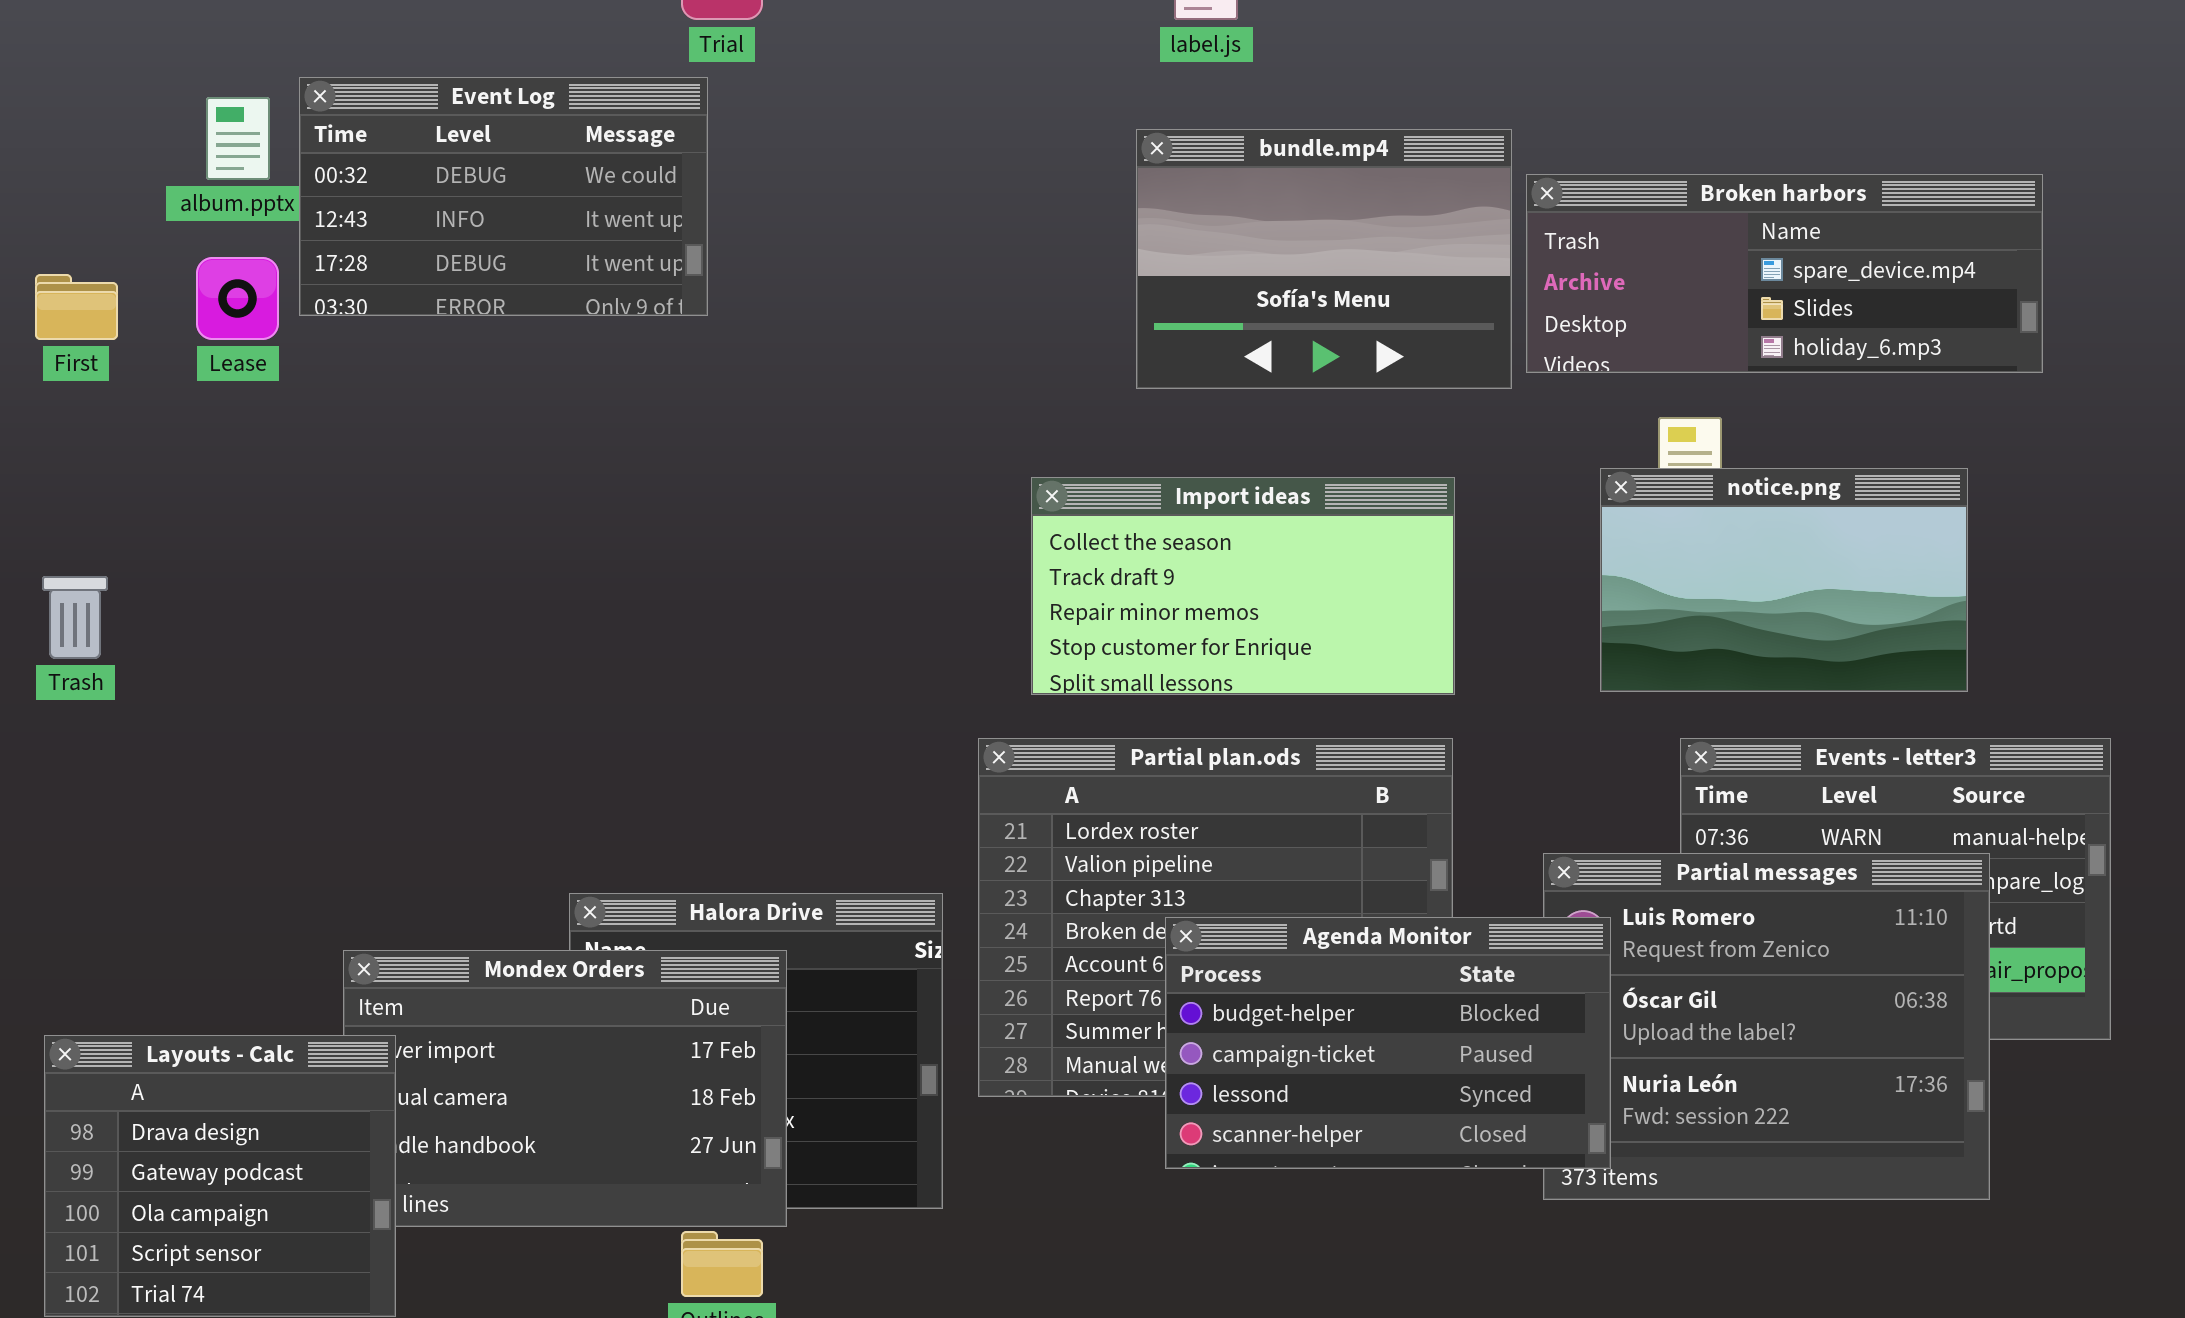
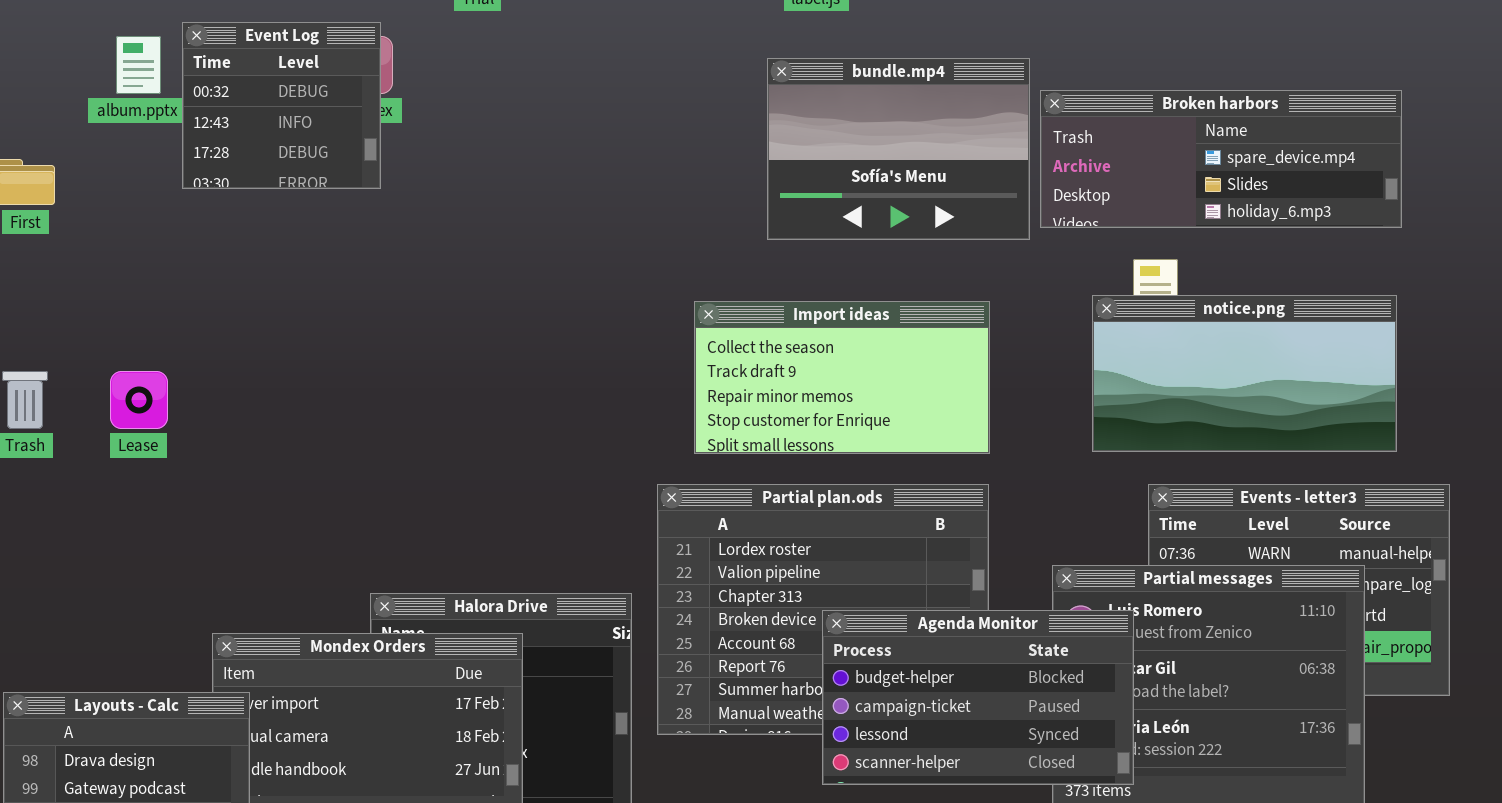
Event Log: [299,77,708,316] -> [182,22,381,189], resized
Lease: [196,257,279,340] -> [110,371,168,429], moved
notice.png: [1600,468,1968,692] -> [1092,295,1397,452], resized
Agenda Monitor: [1165,917,1611,1169] -> [822,610,1134,785], moved

